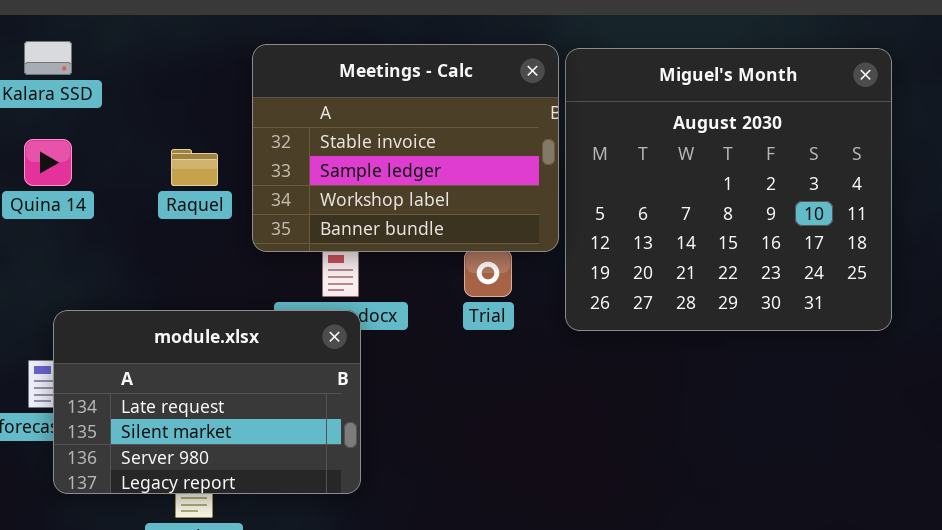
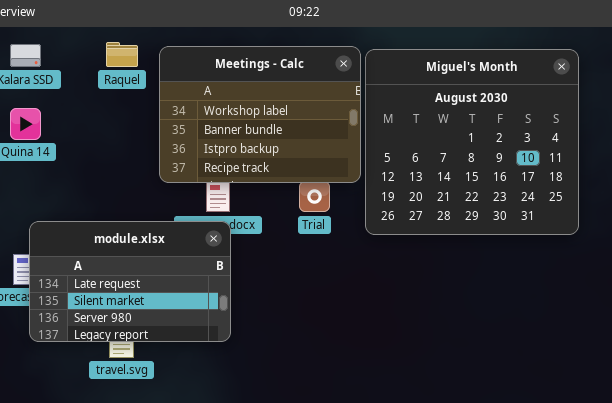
Meetings - Calc: [252,44,559,252] -> [159,46,361,183], scrolled down 2 rows
Raquel: [171,149,218,186] -> [106,42,138,67], moved

